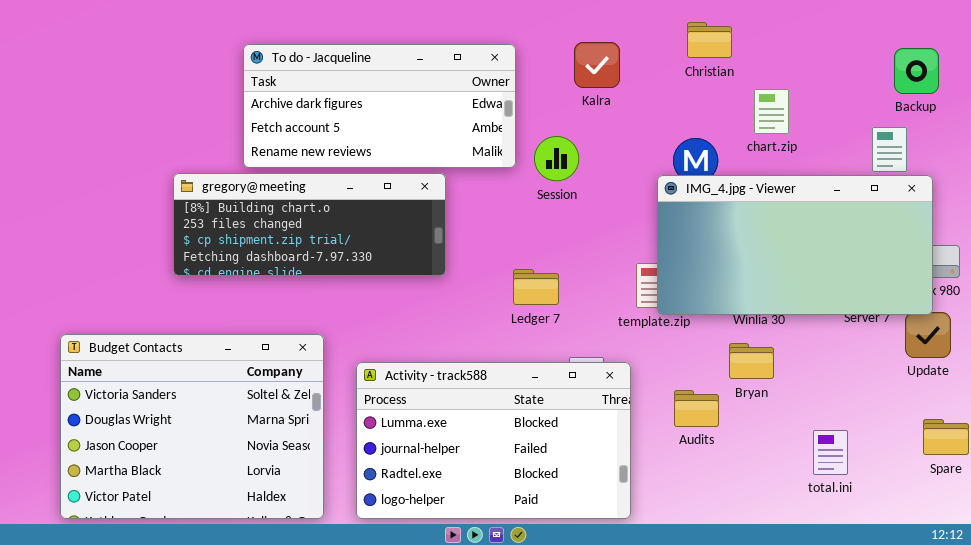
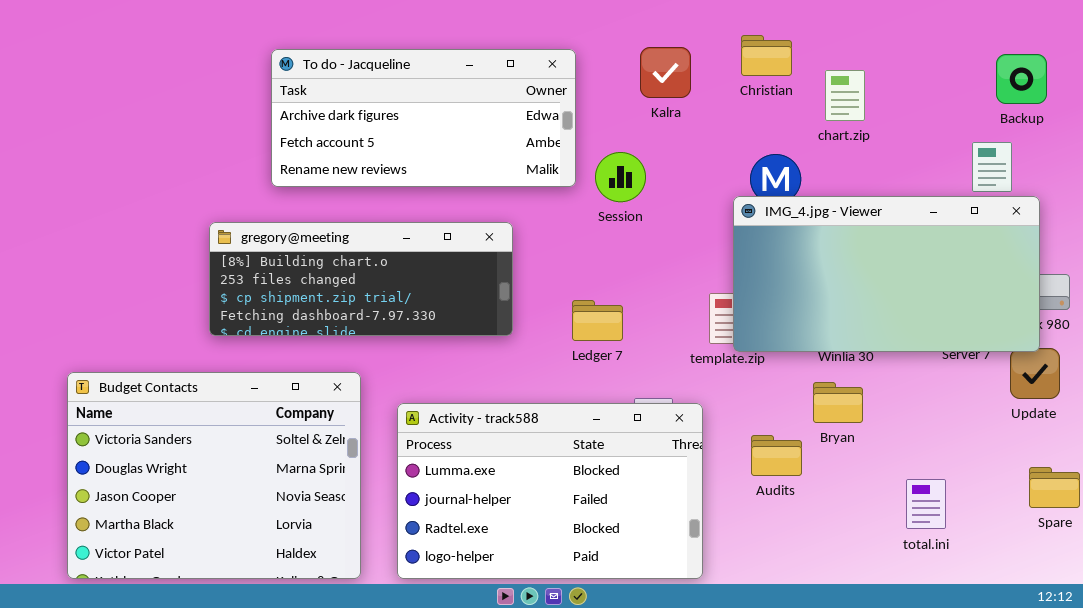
Christian: [687,22,732,58] -> [741,35,792,76], moved
chart.zip: [754,89,789,134] -> [825,70,865,121], moved
gregory@meeting: [173,173,446,276] -> [209,222,513,336], moved

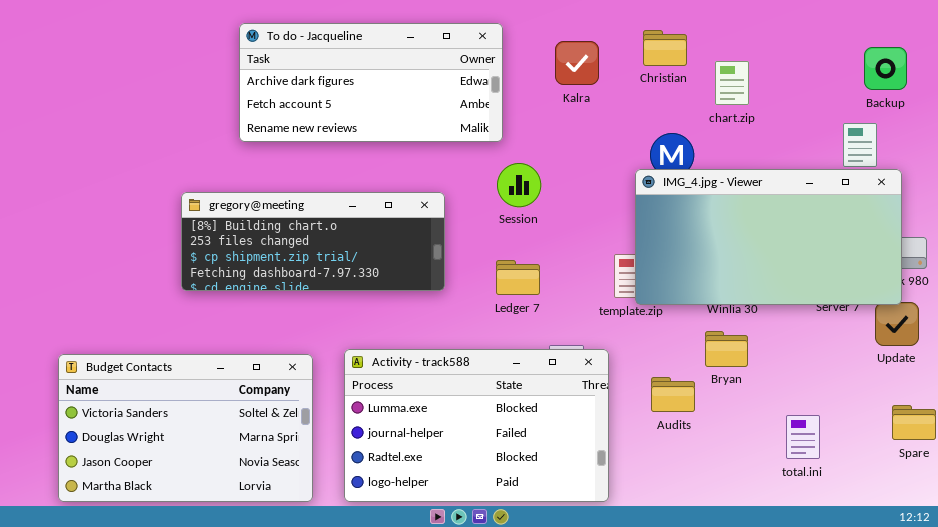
To do - Jacqueline: [271,49,576,187] -> [239,23,503,142], moved
Session: [595,152,646,202] -> [497,163,541,207], moved
Budget Contacts: [67,372,361,579] -> [58,354,313,502], resized

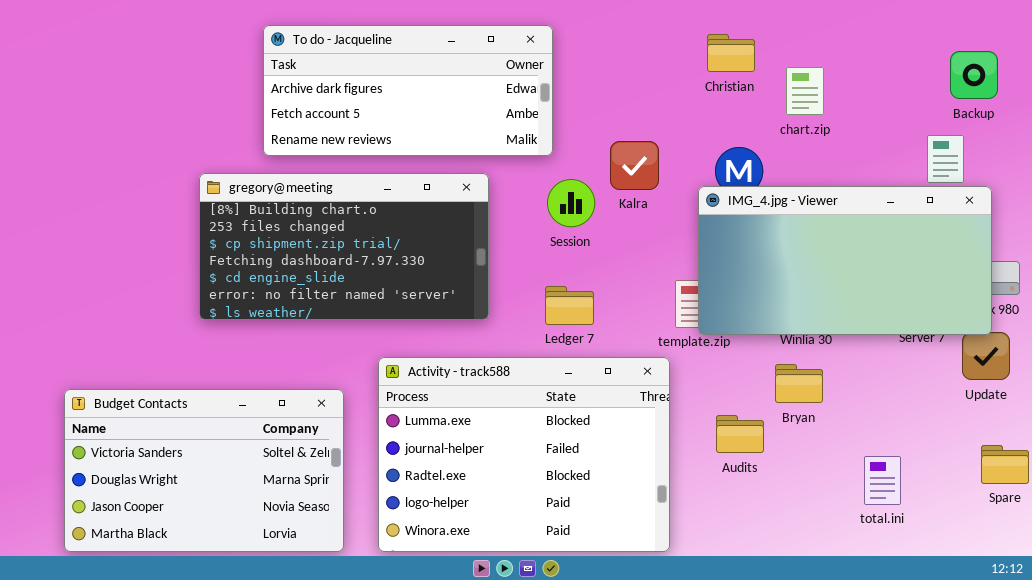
Kalra: [555,41,599,85] -> [610,141,659,190], moved
gregory@meeting: [181,192,445,291] -> [199,173,489,320], resized
Activity - track588: [344,349,609,502] -> [378,357,670,552], resized

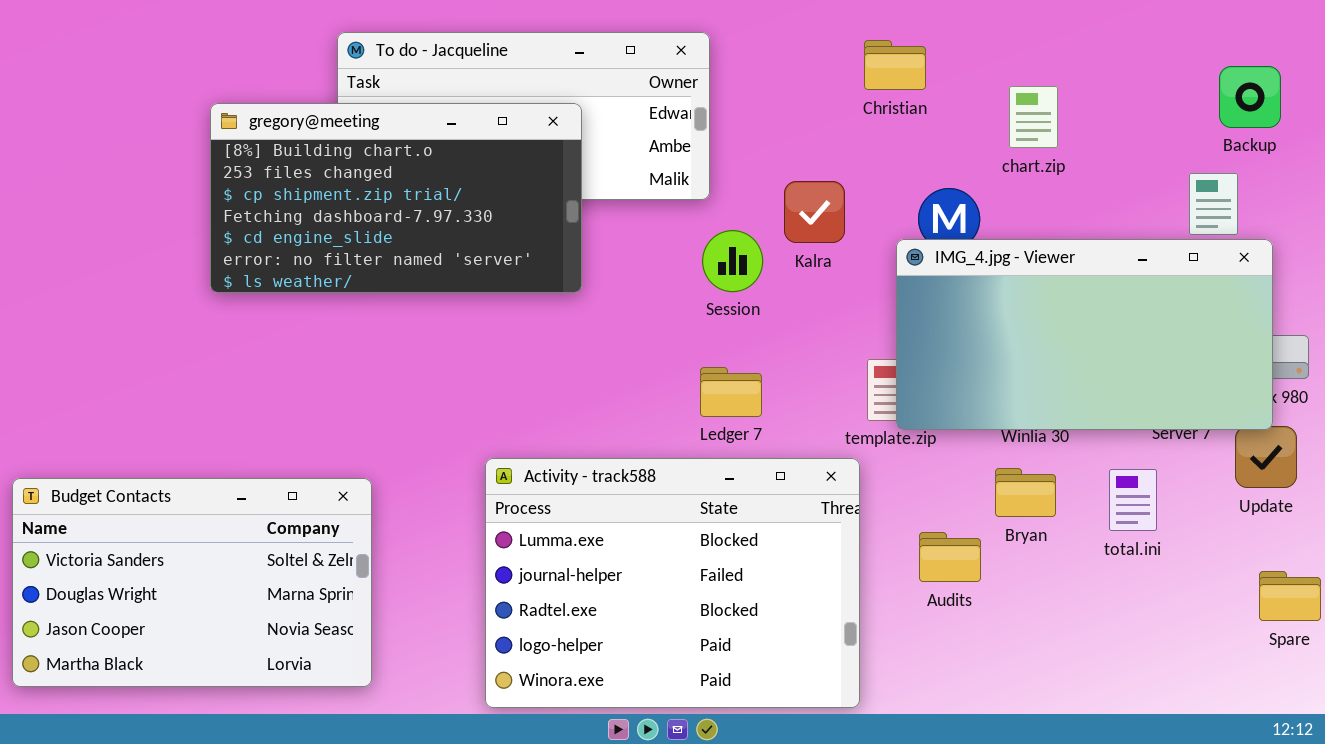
Christian: [707,34,755,72] -> [864,40,926,90], moved
gregory@meeting: [199,173,489,320] -> [210,103,582,293], moved
Budget Contacts: [64,389,344,552] -> [12,478,372,687], moved
total.ini: [864,456,901,505] -> [1109,469,1157,531], moved

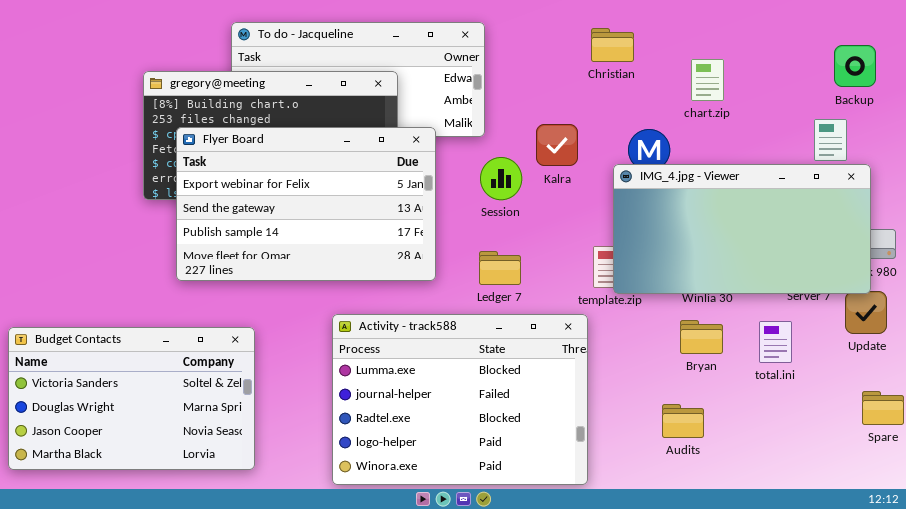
Flyer Board: none -> [176,127,436,281], opened
Audits: [919,532,981,582] -> [662,404,704,438], moved

